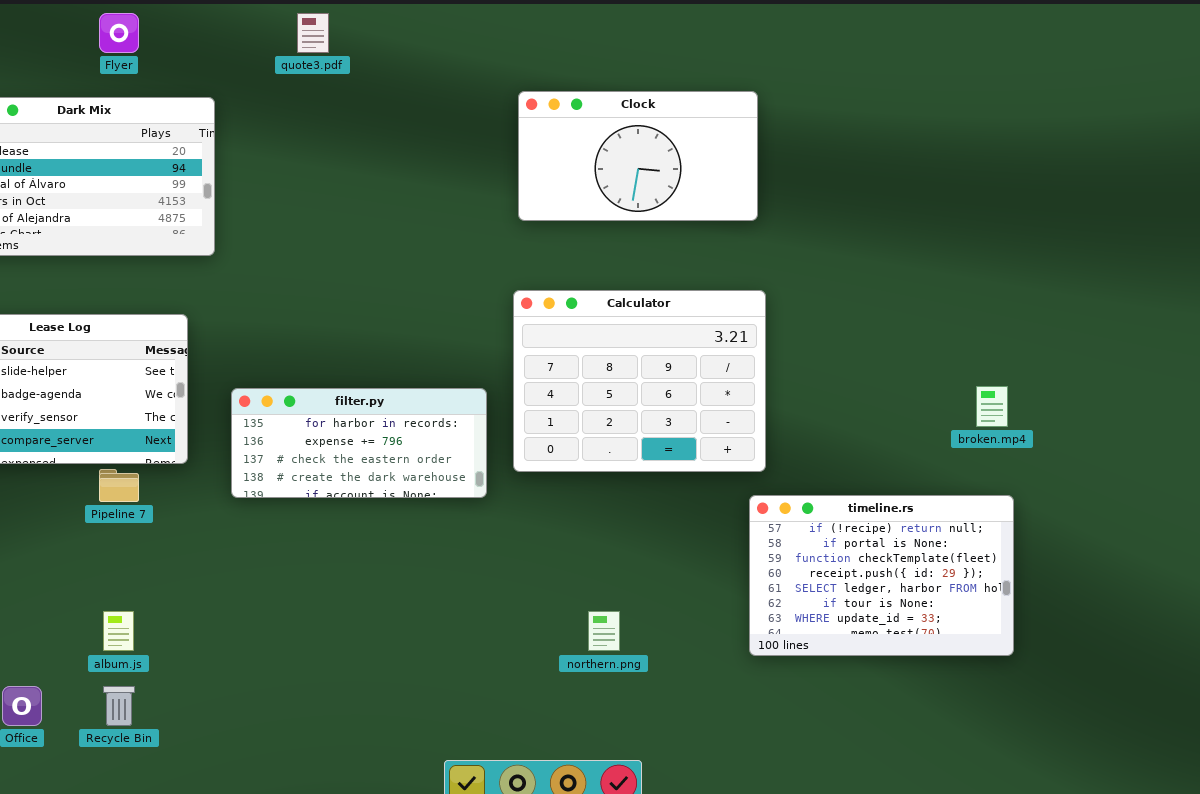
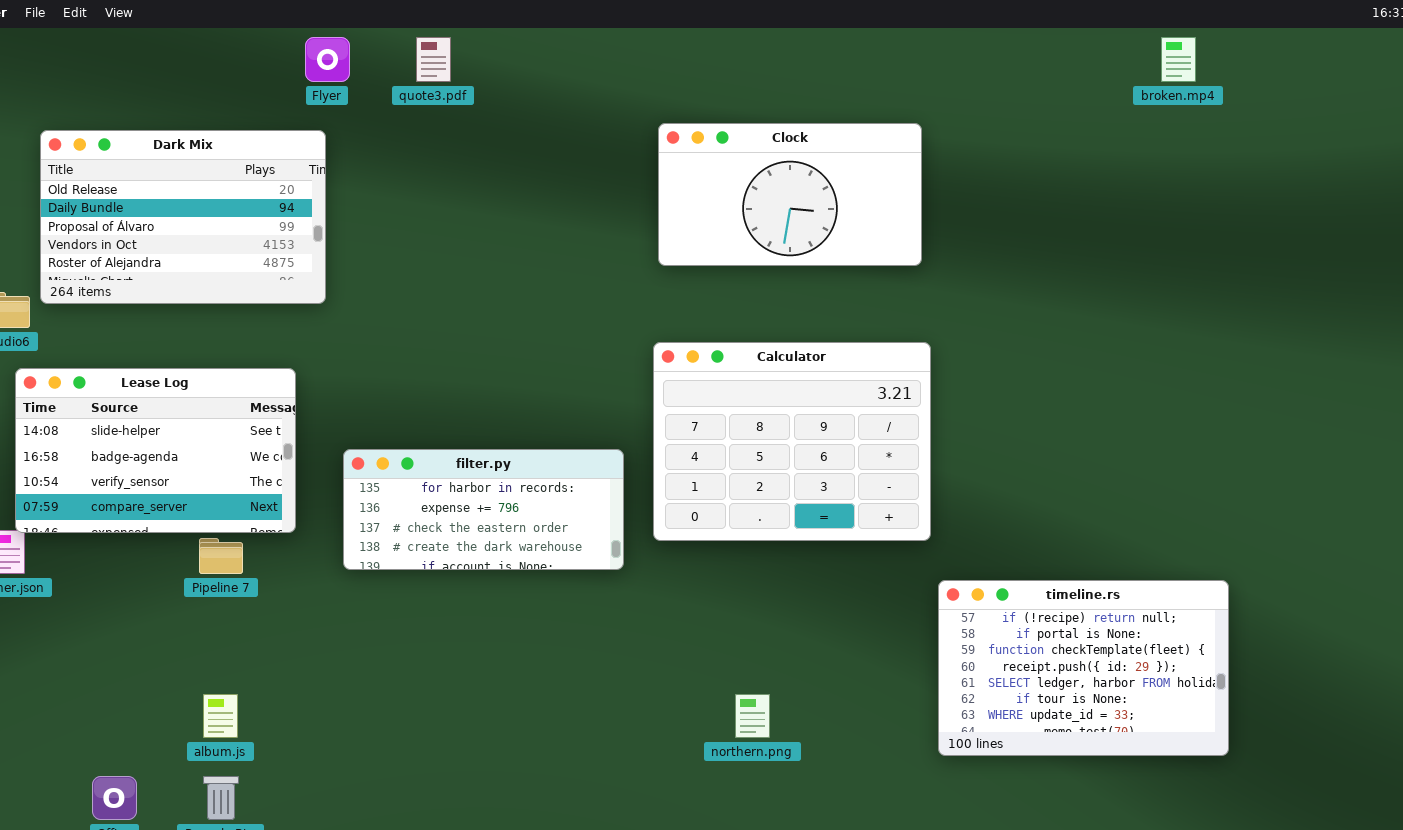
Flyer: [99,13,139,53] -> [305,37,350,82], moved
broken.mp4: [976,386,1008,427] -> [1161,37,1196,82], moved
timeline.rs: [749,495,1014,656] -> [938,580,1229,756], moved

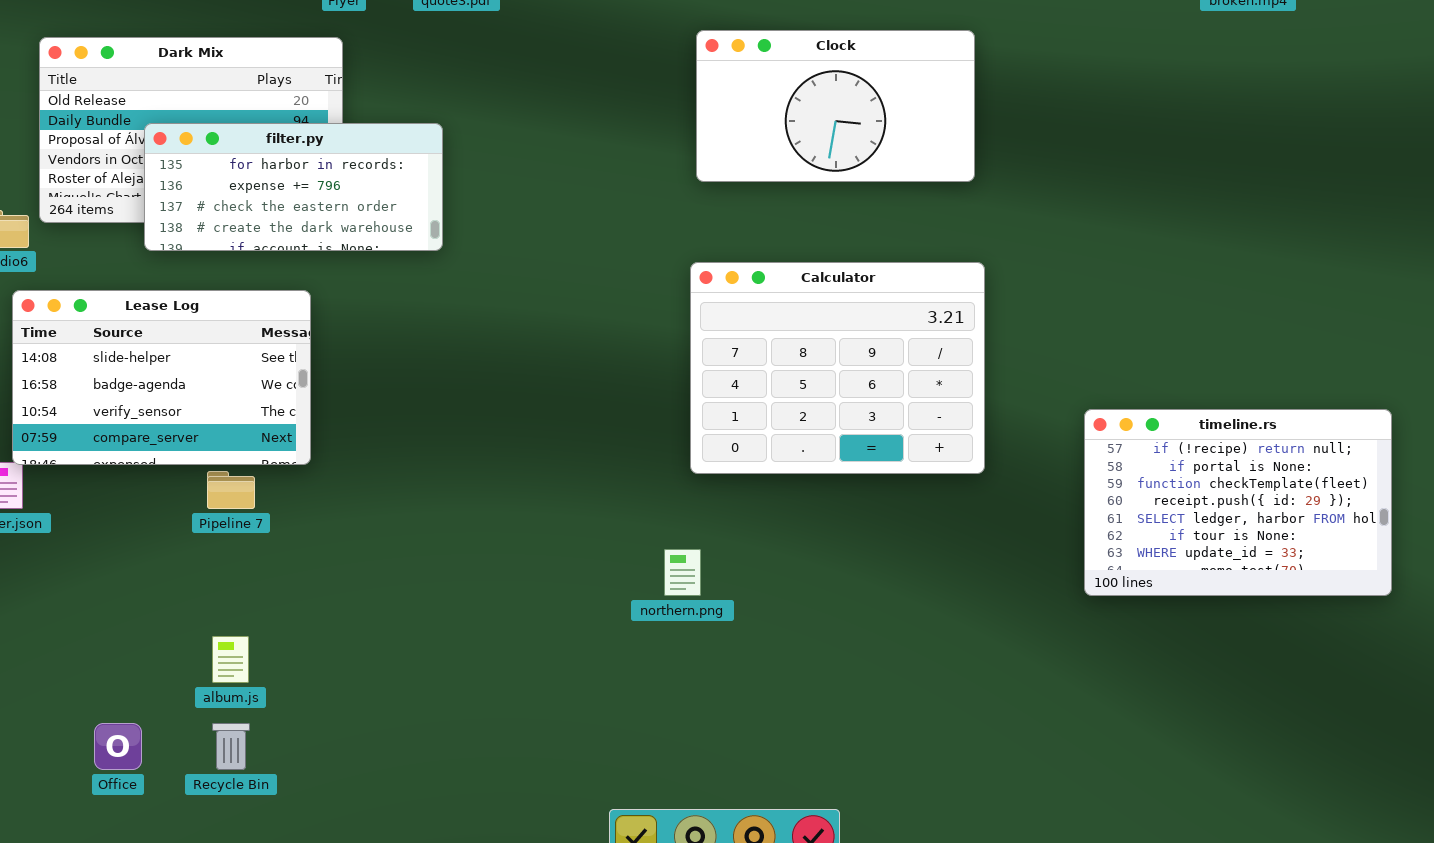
filter.py: [343,449,624,570] -> [144,123,443,251], moved
timeline.rs: [938,580,1229,756] -> [1084,409,1392,596], moved
northern.png: [735,694,770,738] -> [664,549,701,596], moved

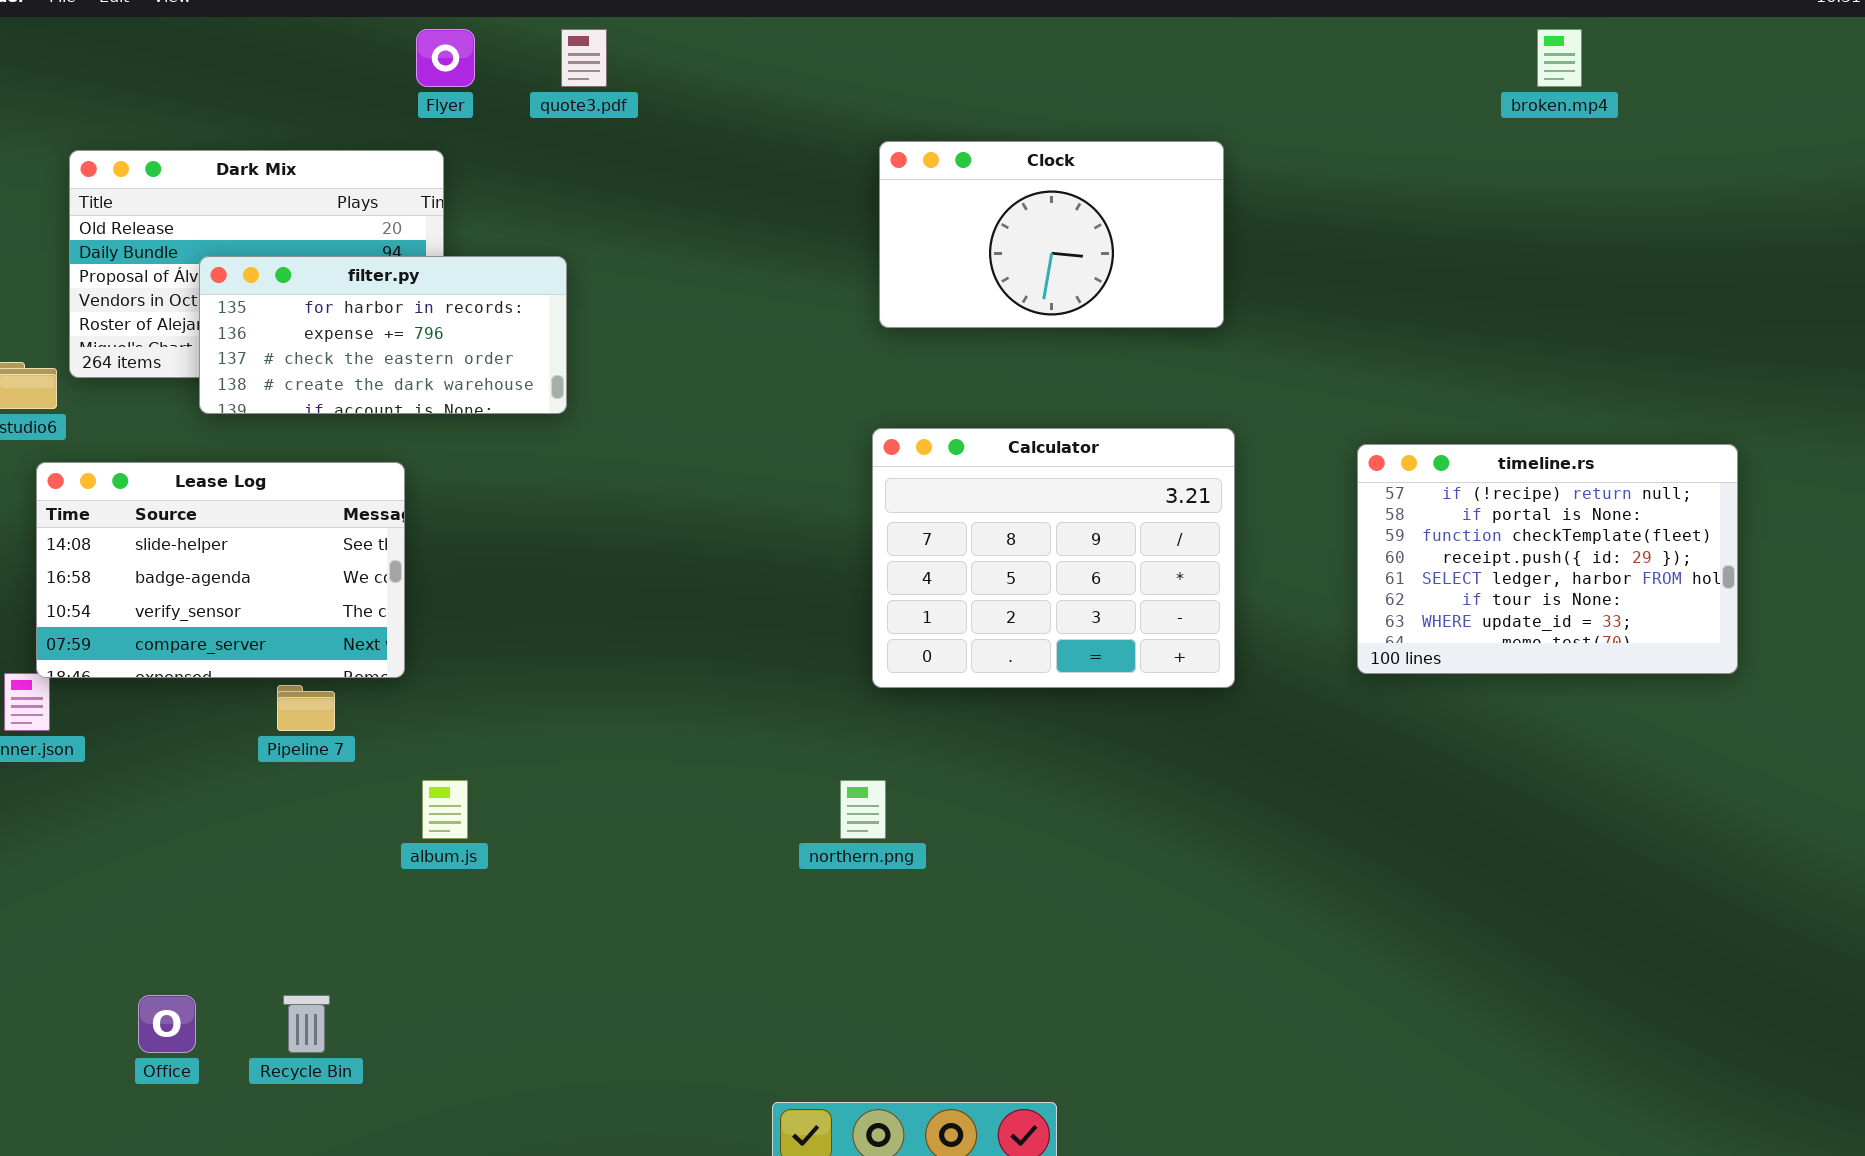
timeline.rs: [1084,409,1392,596] -> [1357,444,1738,674], moved
album.js: [212,636,249,683] -> [422,780,468,839], moved

